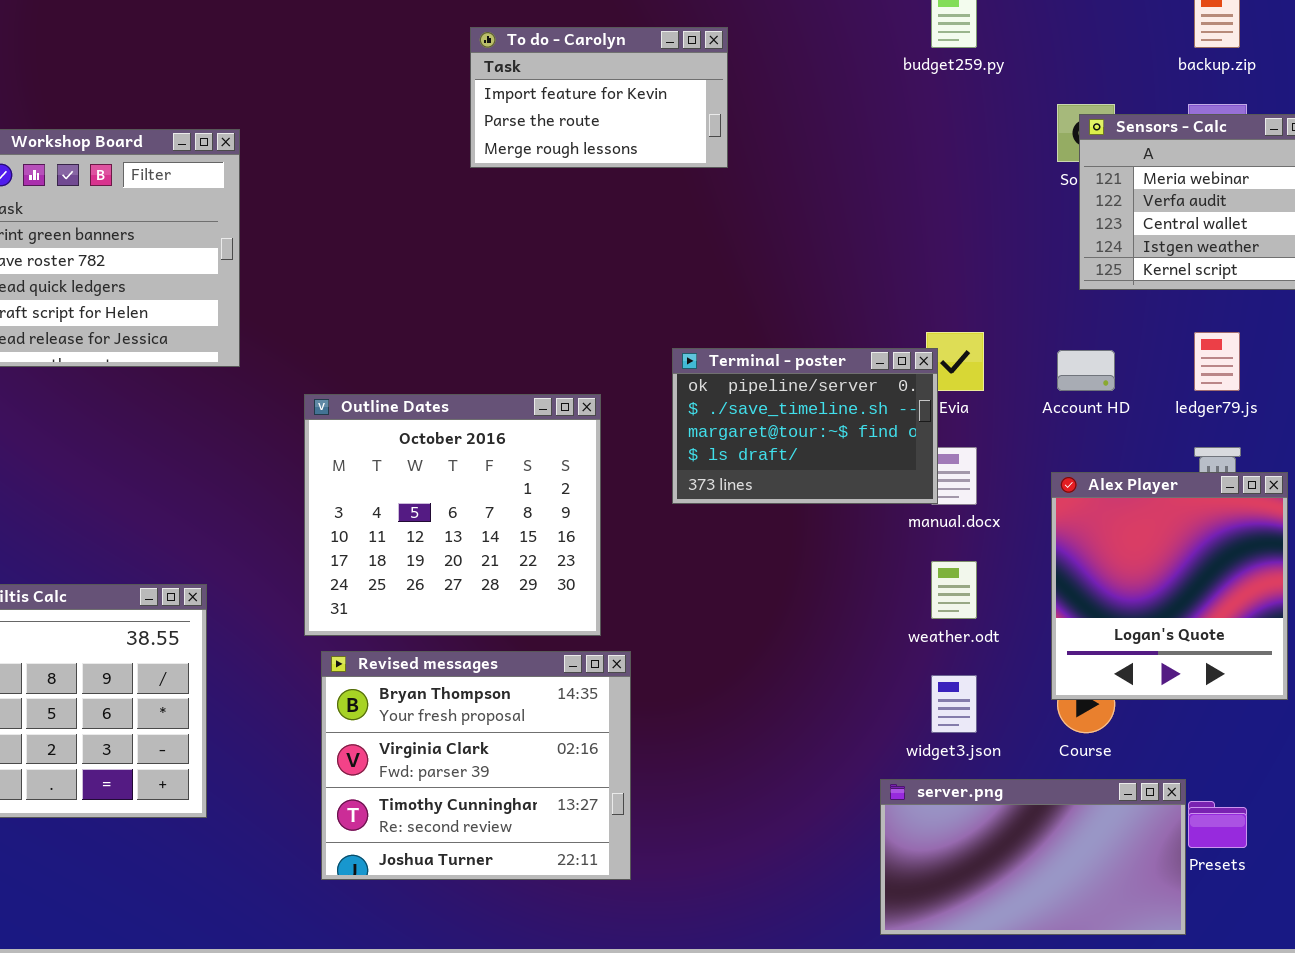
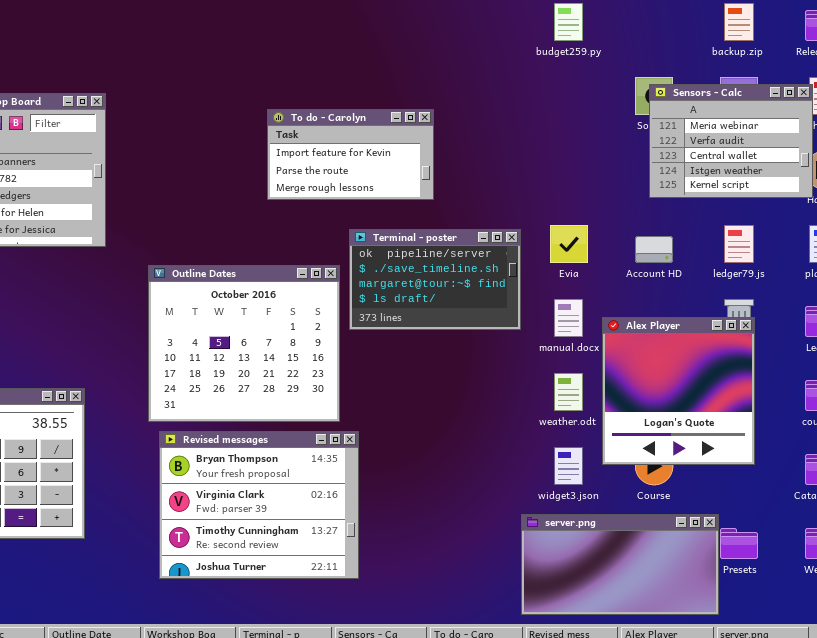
To do - Carolyn: [470,27,728,168] -> [267,109,434,200], moved
Terminal - poster: [672,348,938,504] -> [349,229,521,330], moved
Alex Player: [1051,472,1288,700] -> [602,317,755,465], moved

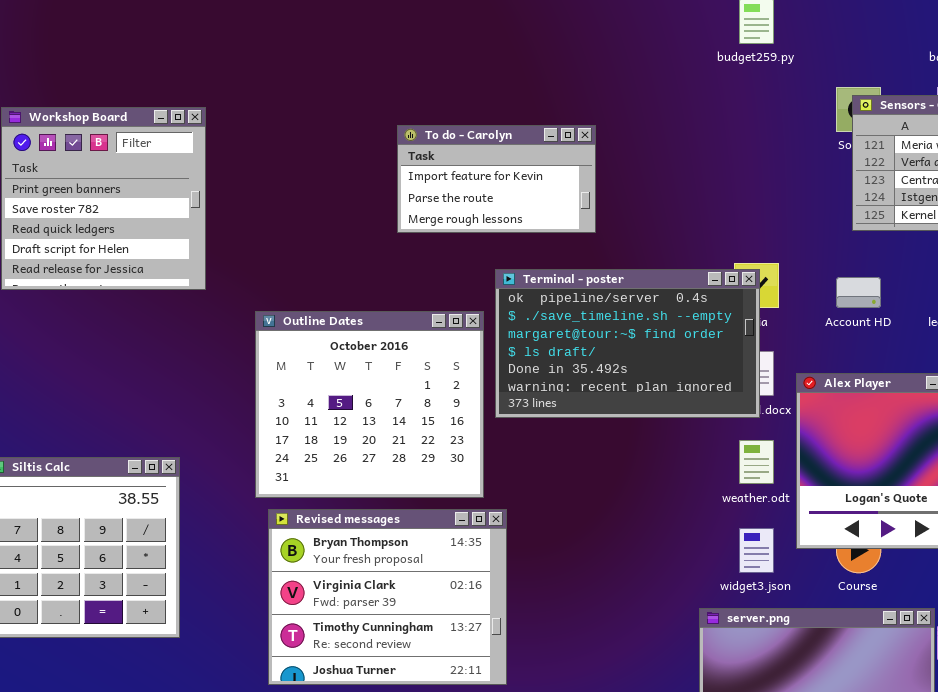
Terminal - poster: [349,229,521,330] -> [495,269,760,418], resized

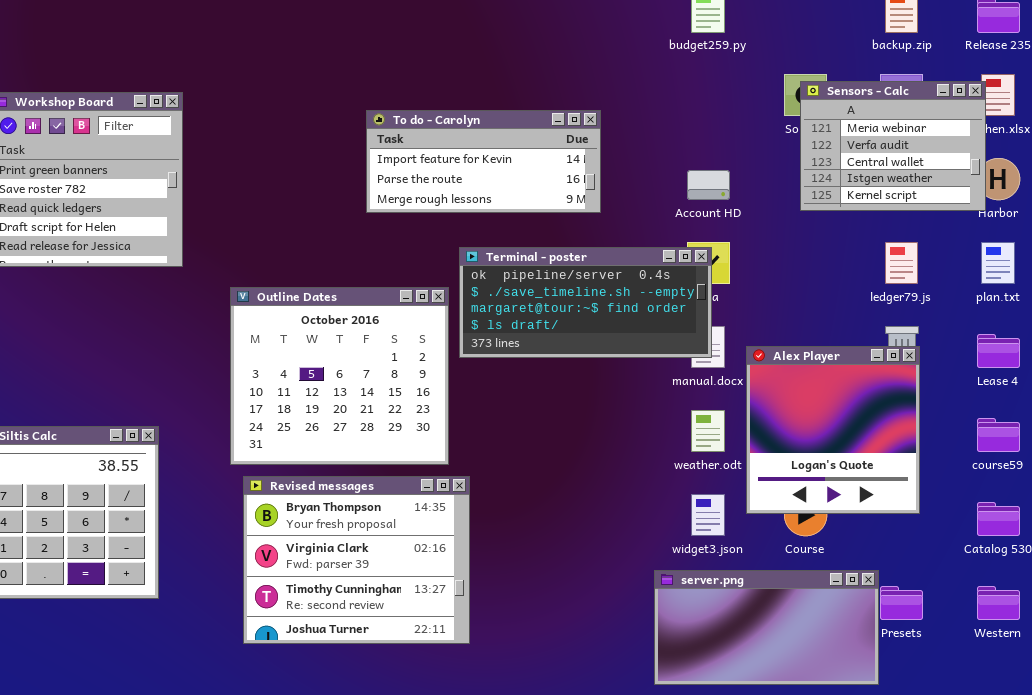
To do - Carolyn: [397,125,596,233] -> [366,110,601,213], resized
Terminal - poster: [495,269,760,418] -> [459,247,712,358], resized
Account HD: [836,277,881,308] -> [687,170,730,200], moved

